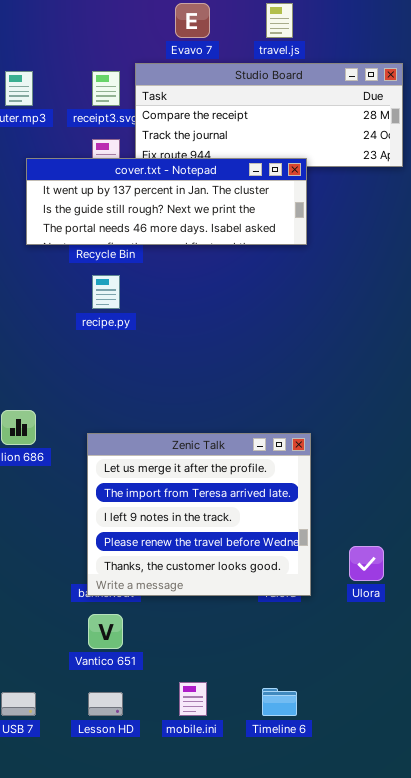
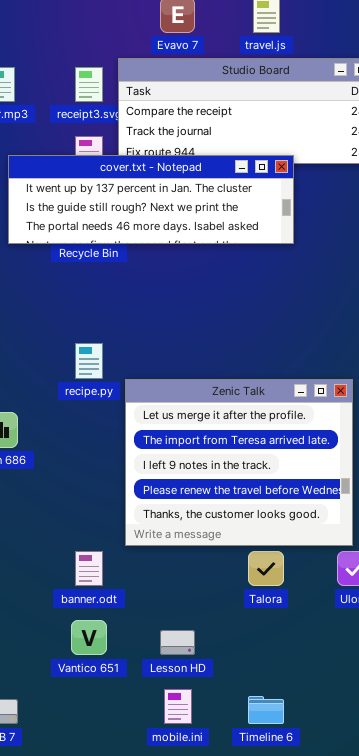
recipe.py: [92,275,120,309] -> [75,343,103,379], moved
Zenic Talk: [87,433,311,596] -> [125,379,353,546], moved
Lesson HD: [88,692,123,716] -> [160,630,195,655], moved

